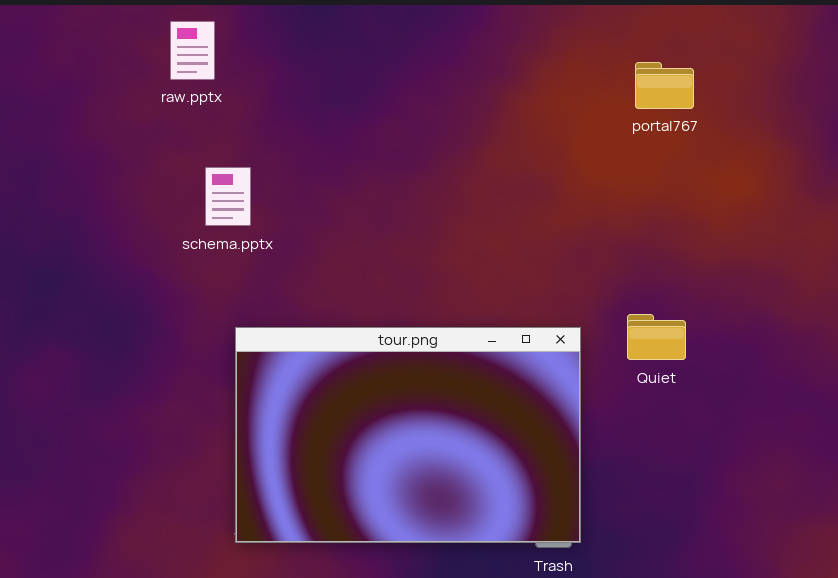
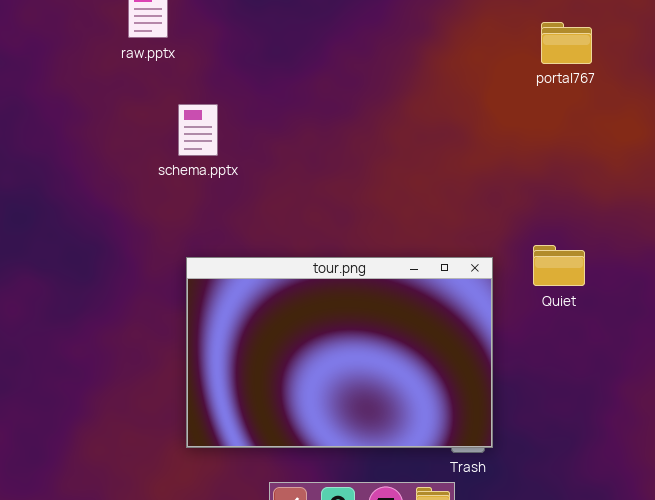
schema.pptx: [205,167,251,226] -> [178,104,218,156], moved

